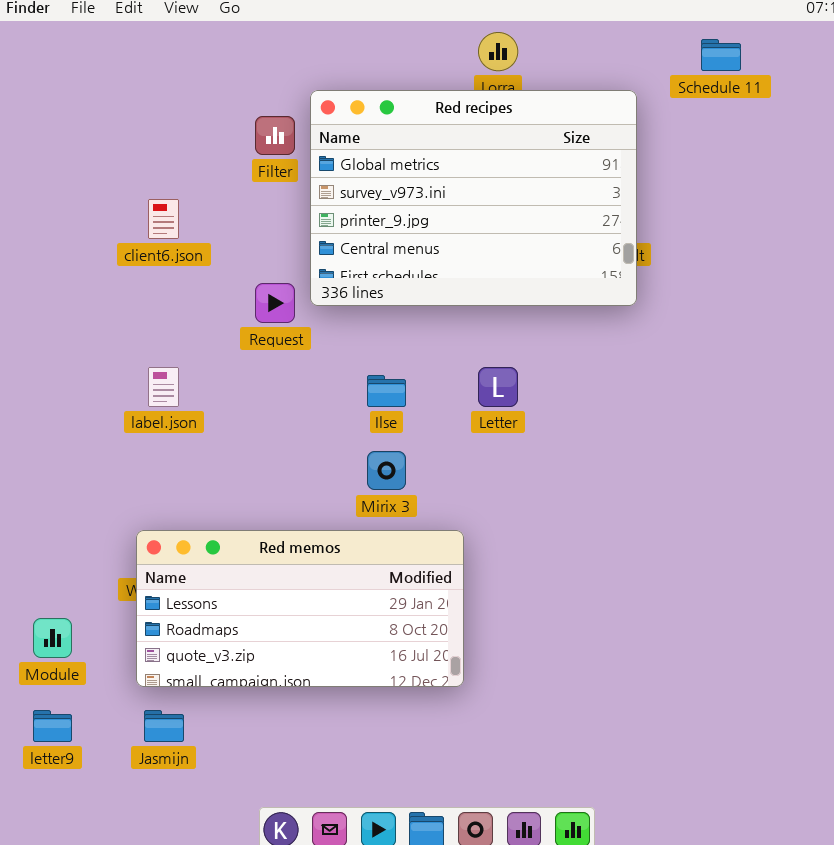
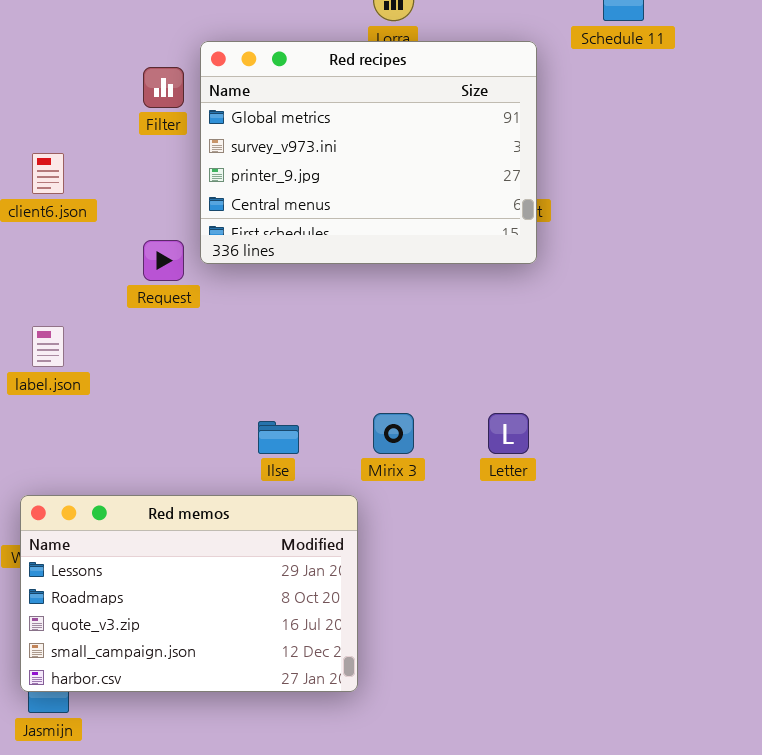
Letter: [478,367,518,407] -> [488,413,529,454], moved
Ilse: [367,375,406,407] -> [258,421,299,454], moved
Mirix 3: [367,451,406,490] -> [373,413,414,454], moved
Red memos: [136,530,464,687] -> [20,495,358,692], resized

